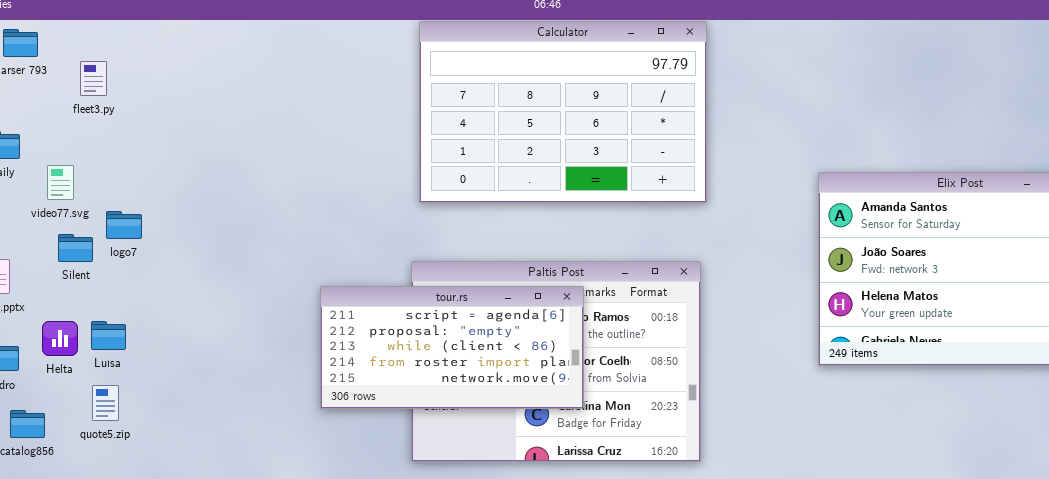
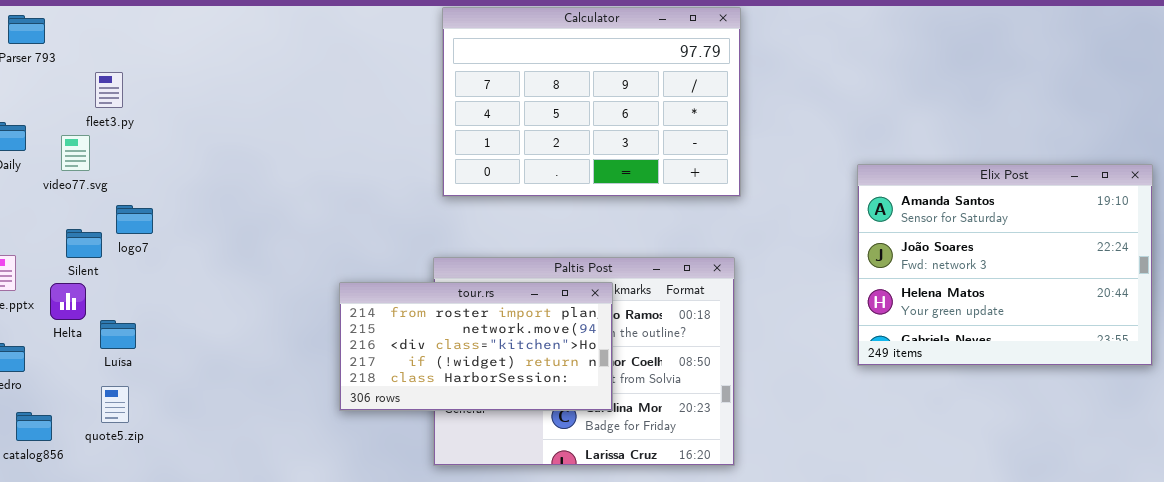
fleet3.py: [80,61,107,96] -> [95,72,123,108], moved
video77.svg: [47,165,74,200] -> [61,135,90,171], moved
tour.rs: [320,286,584,409] -> [339,282,613,411], scrolled down 3 rows
Helta: [42,321,78,356] -> [50,283,86,320], moved

